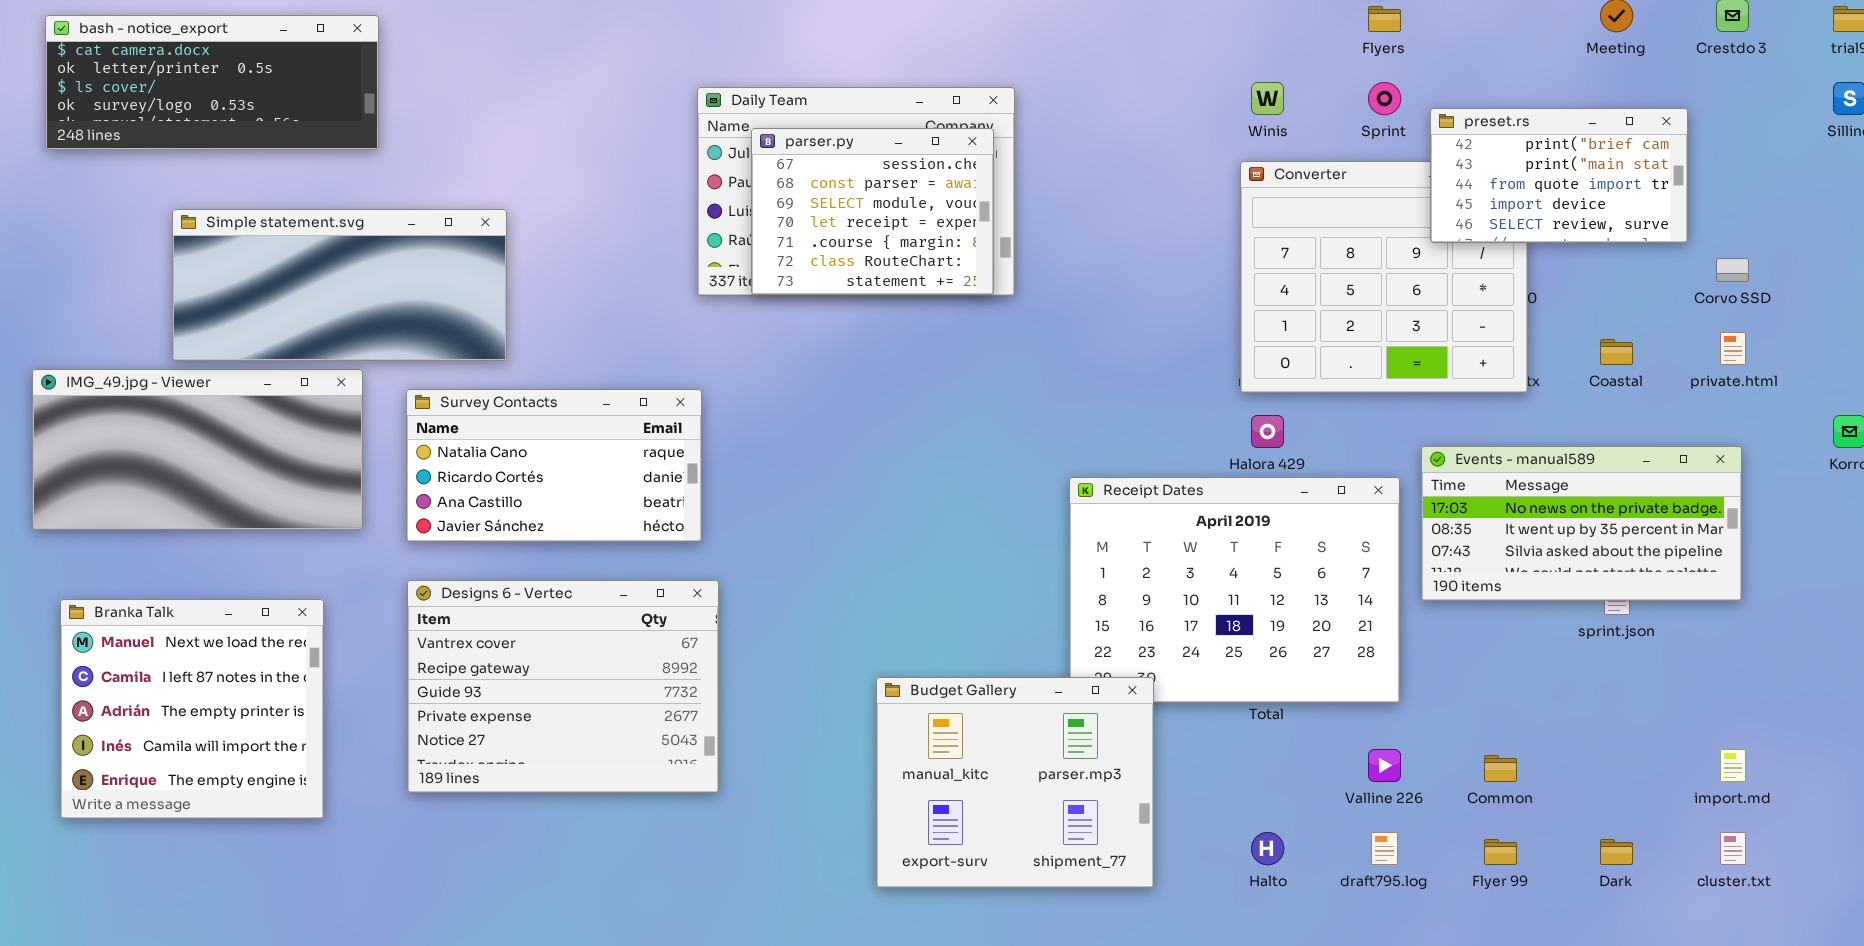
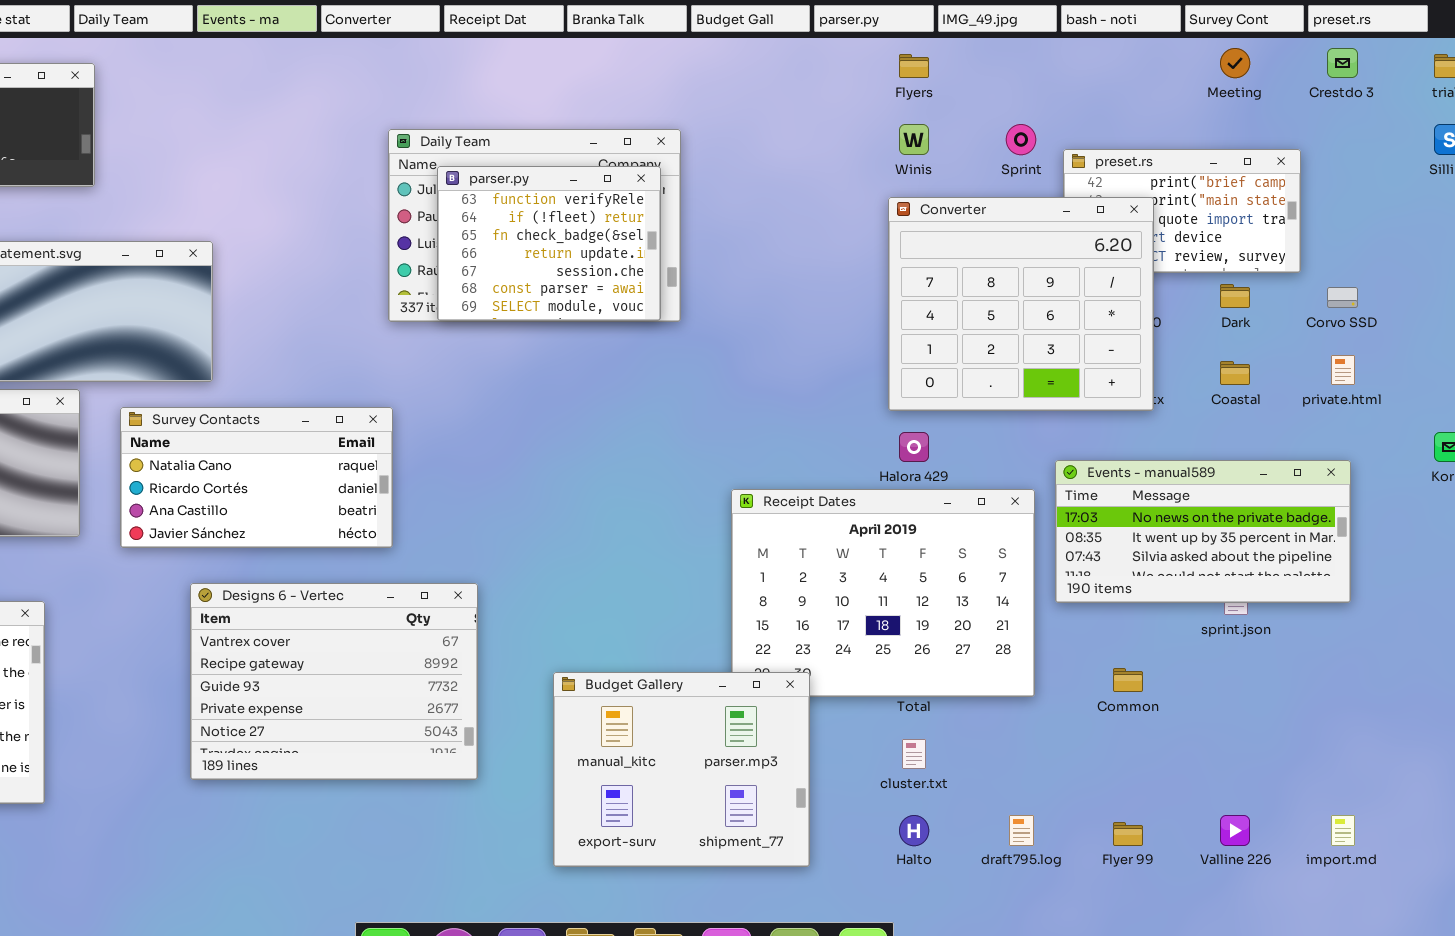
Flyers: [1368,6,1401,32] -> [899,54,929,78], moved
parser.py: [751,128,994,295] -> [437,166,661,321], scrolled up 4 rows
Converter: [1240,161,1528,393] -> [888,197,1154,411], raised
Designs 6 - Vertec: [407,580,719,793] -> [190,583,478,780], moved
Valline 226: [1368,749,1401,782] -> [1220,815,1250,846], moved
import.md: [1720,749,1746,782] -> [1331,815,1355,846], moved
Common: [1484,755,1517,782] -> [1113,668,1143,692], moved
cluster.txt: [1720,832,1746,865] -> [902,739,926,769], moved
Dark: [1600,839,1633,865] -> [1220,284,1250,308], moved

